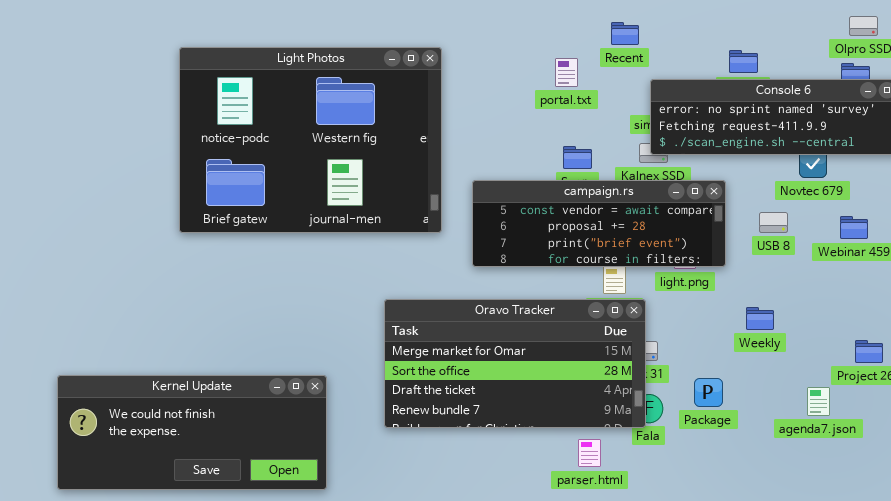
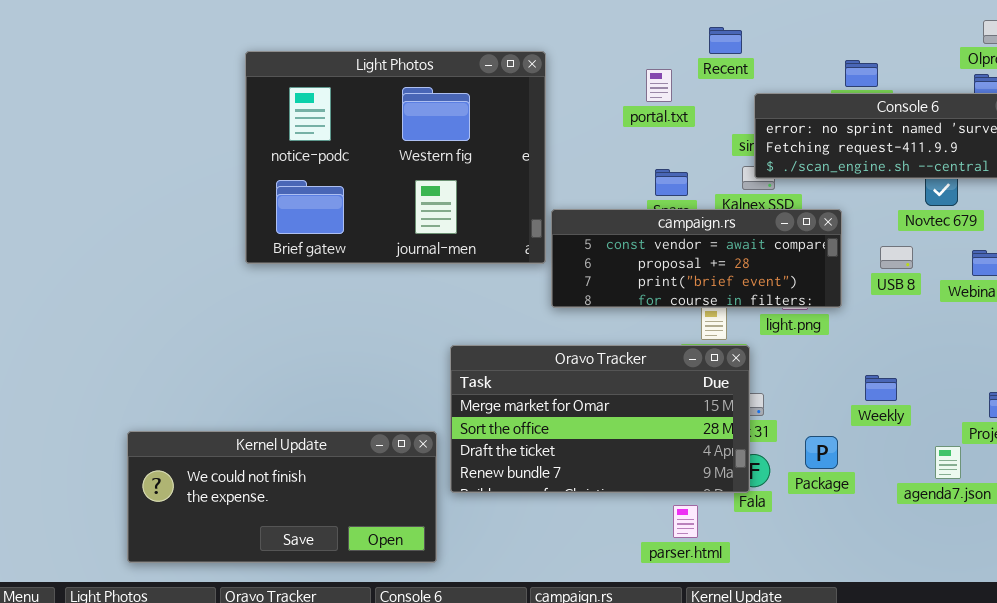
Light Photos: [179,47,442,233] -> [245,51,546,264], moved
Weekly: [746,307,774,330] -> [865,375,897,401], moved
Kernel Update: [57,375,327,490] -> [127,431,437,563], moved

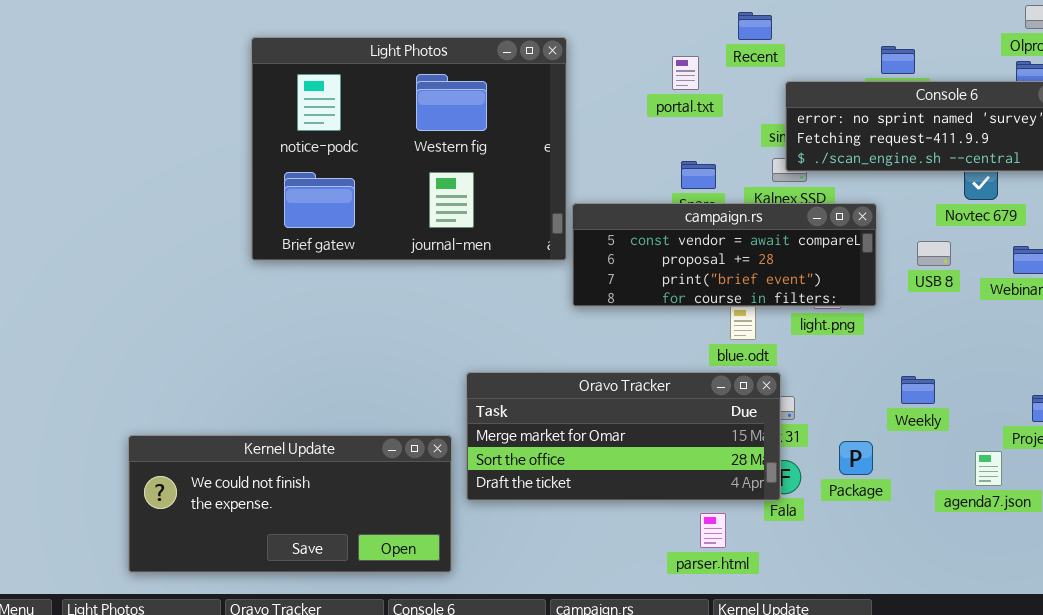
Oravo Tracker: [450,345,750,493] -> [466,372,781,501], resized

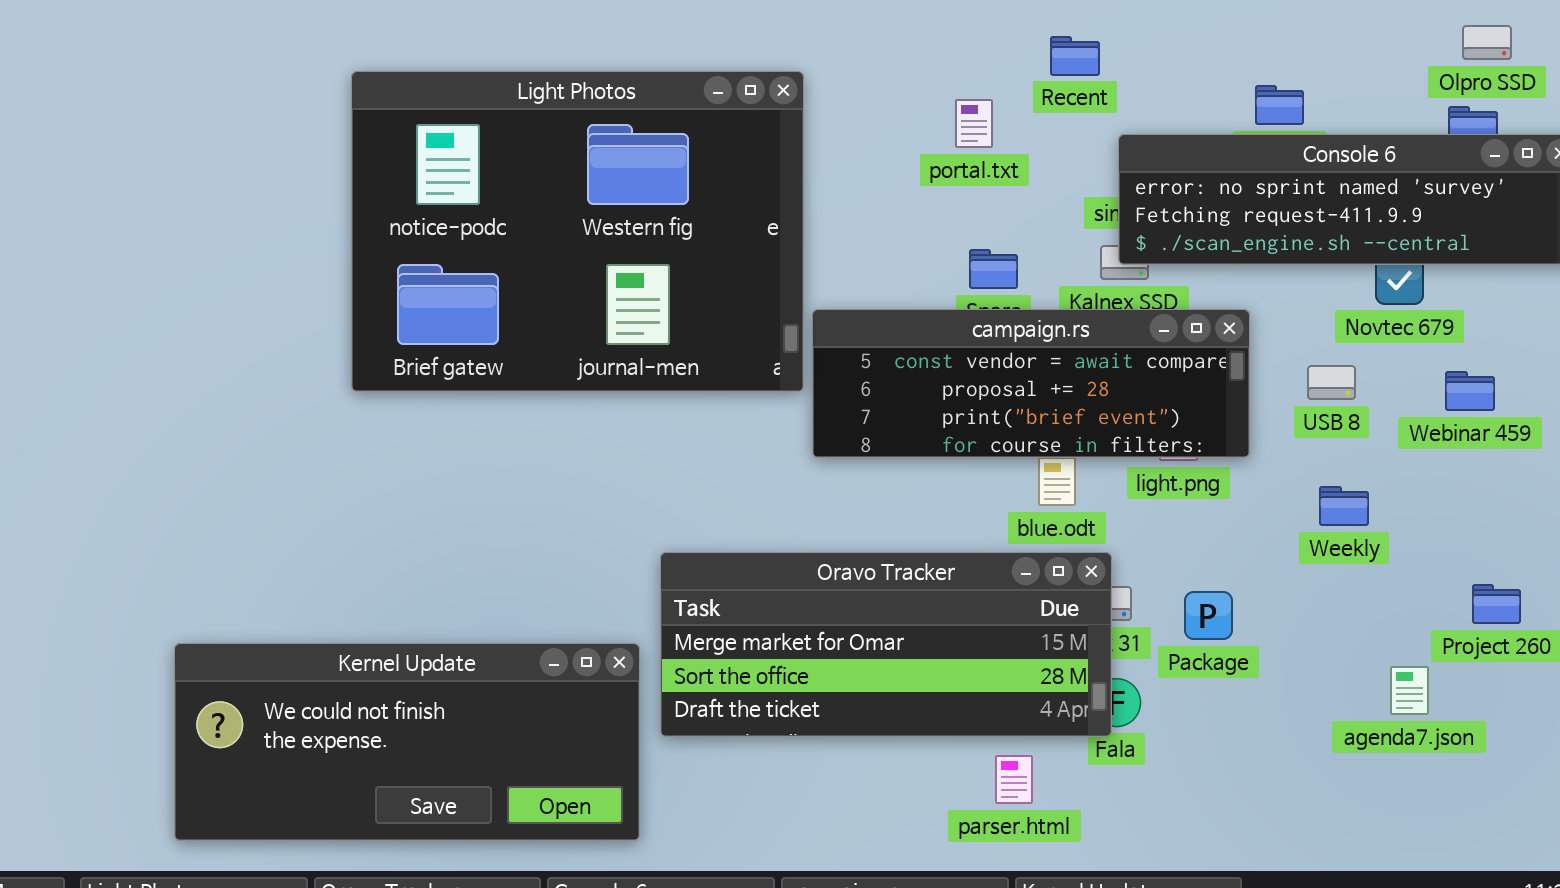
Weekly: [901,376,935,404] -> [1319,486,1369,526], moved
Package: [839,441,873,475] -> [1184,591,1233,640], moved

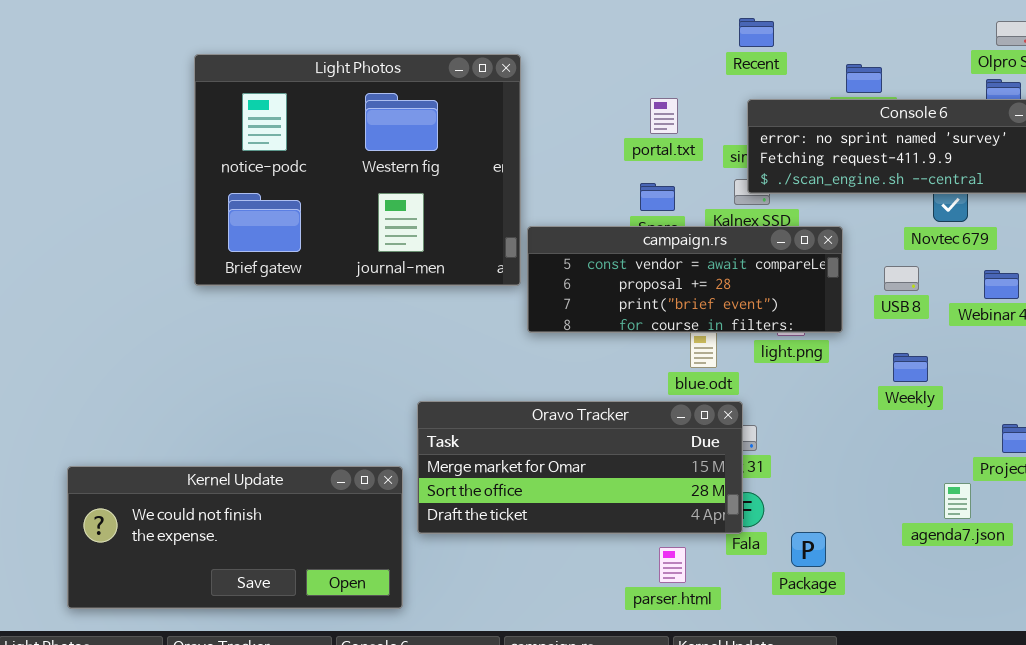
Recent: [1050,36,1100,76] -> [739,18,774,47], moved
portal.txt: [955,99,993,148] -> [650,98,678,134], moved
Package: [1184,591,1233,640] -> [791,532,826,567], moved

